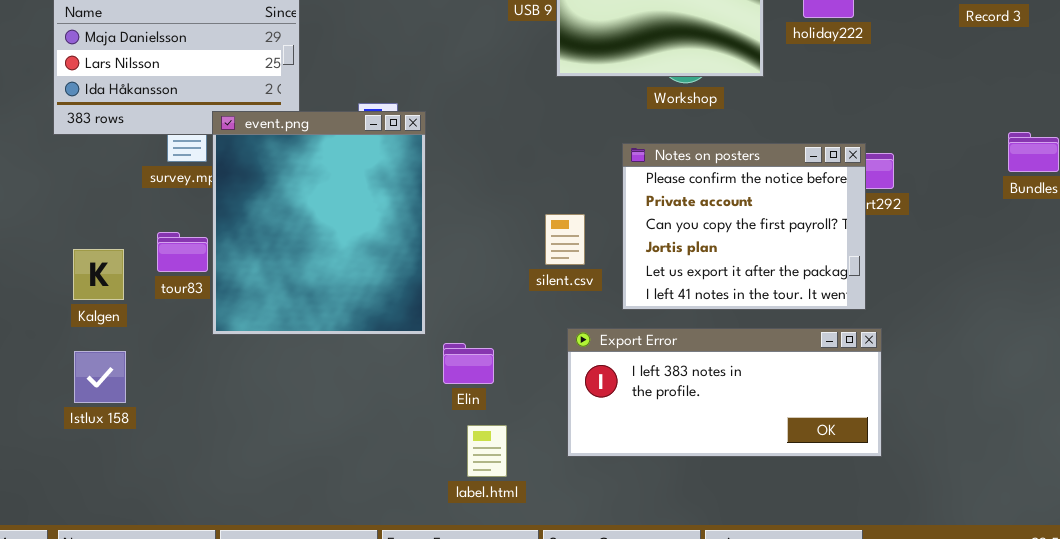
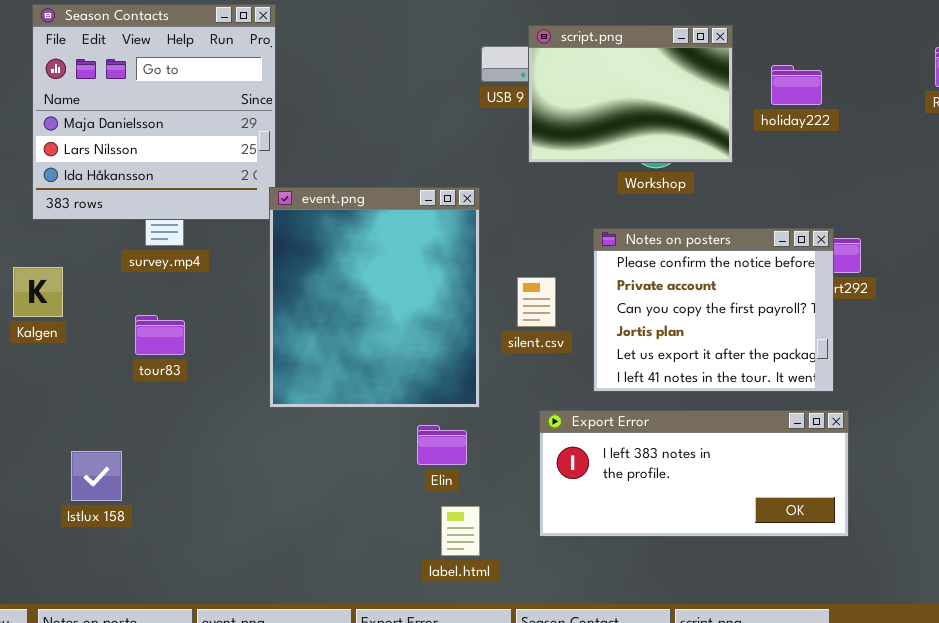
event.png: [212,111,426,335] -> [269,187,480,408], moved
silent.csv: [545,214,585,265] -> [517,277,556,327], moved
Kalgen: [73,249,124,300] -> [13,267,63,317], moved
Istlux 158: [74,351,126,403] -> [71,451,122,501], moved

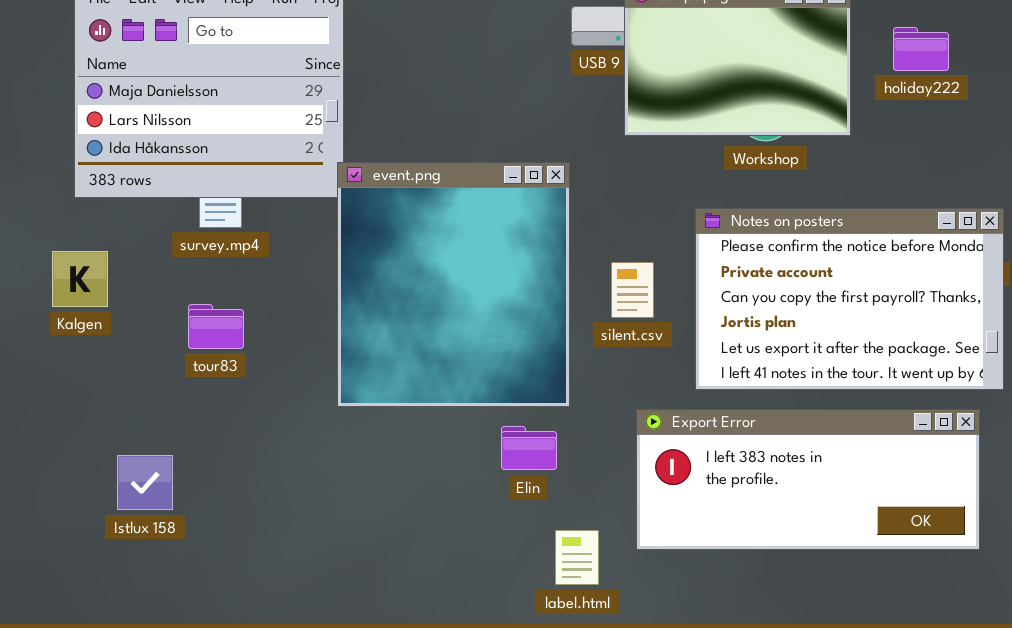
Notes on posters: [593,228,834,392] -> [695,208,1004,390], resized
label.html: [441,506,480,556] -> [555,530,599,585], moved

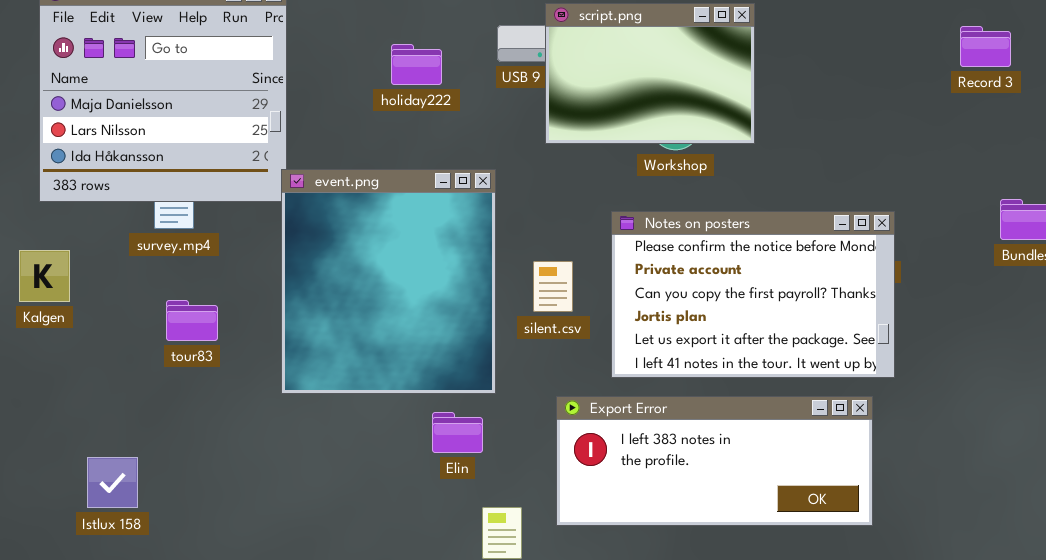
holiday222: [893,27,949,71] -> [391,44,442,85], moved
tour83: [188,304,244,349] -> [166,300,218,341], moved
Istlux 158: [117,455,173,510] -> [87,457,138,508], moved

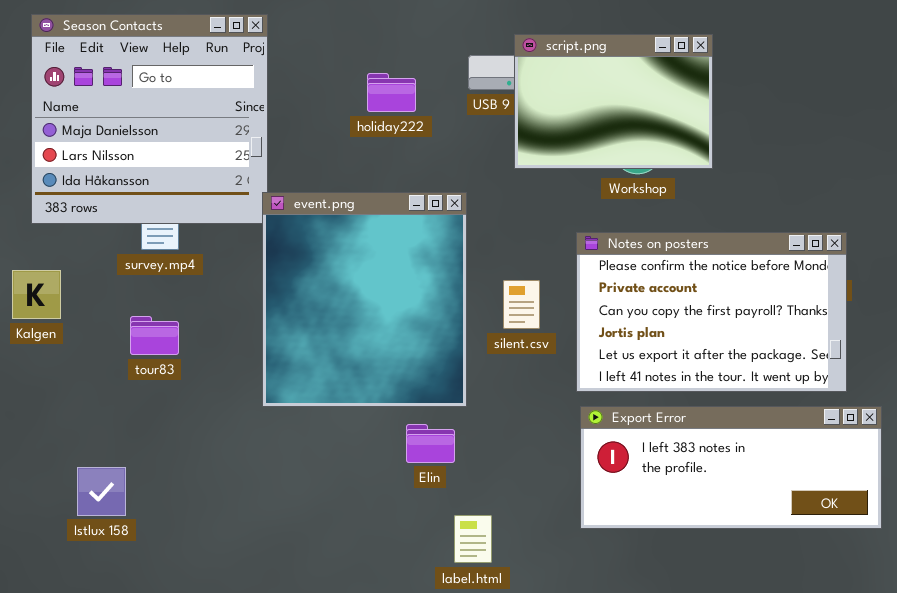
tour83: [166,300,218,341] -> [130,316,179,355], moved
Export Error: [556,396,873,526] -> [580,406,882,529], moved

